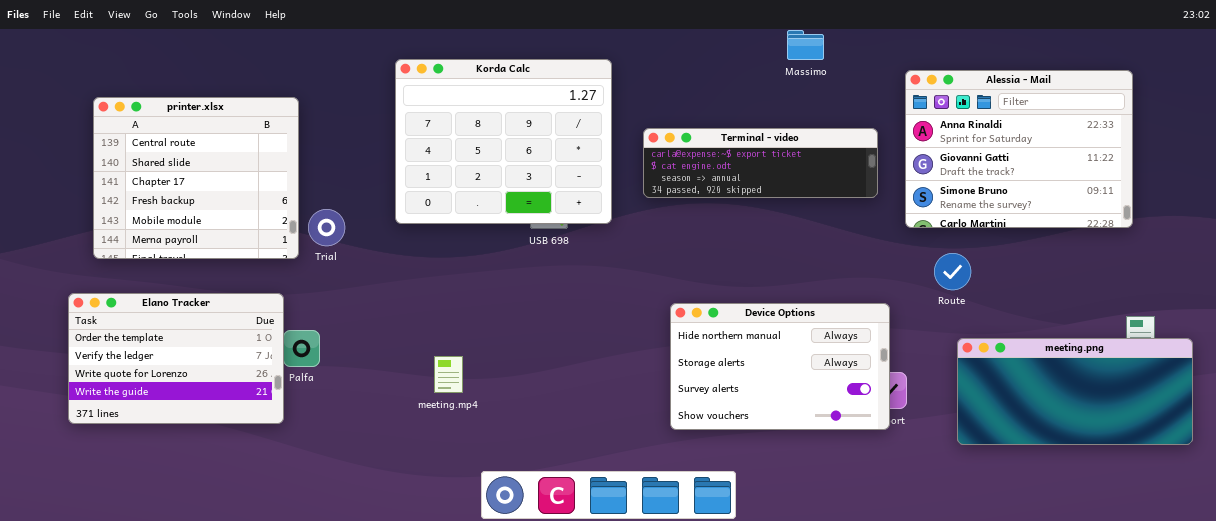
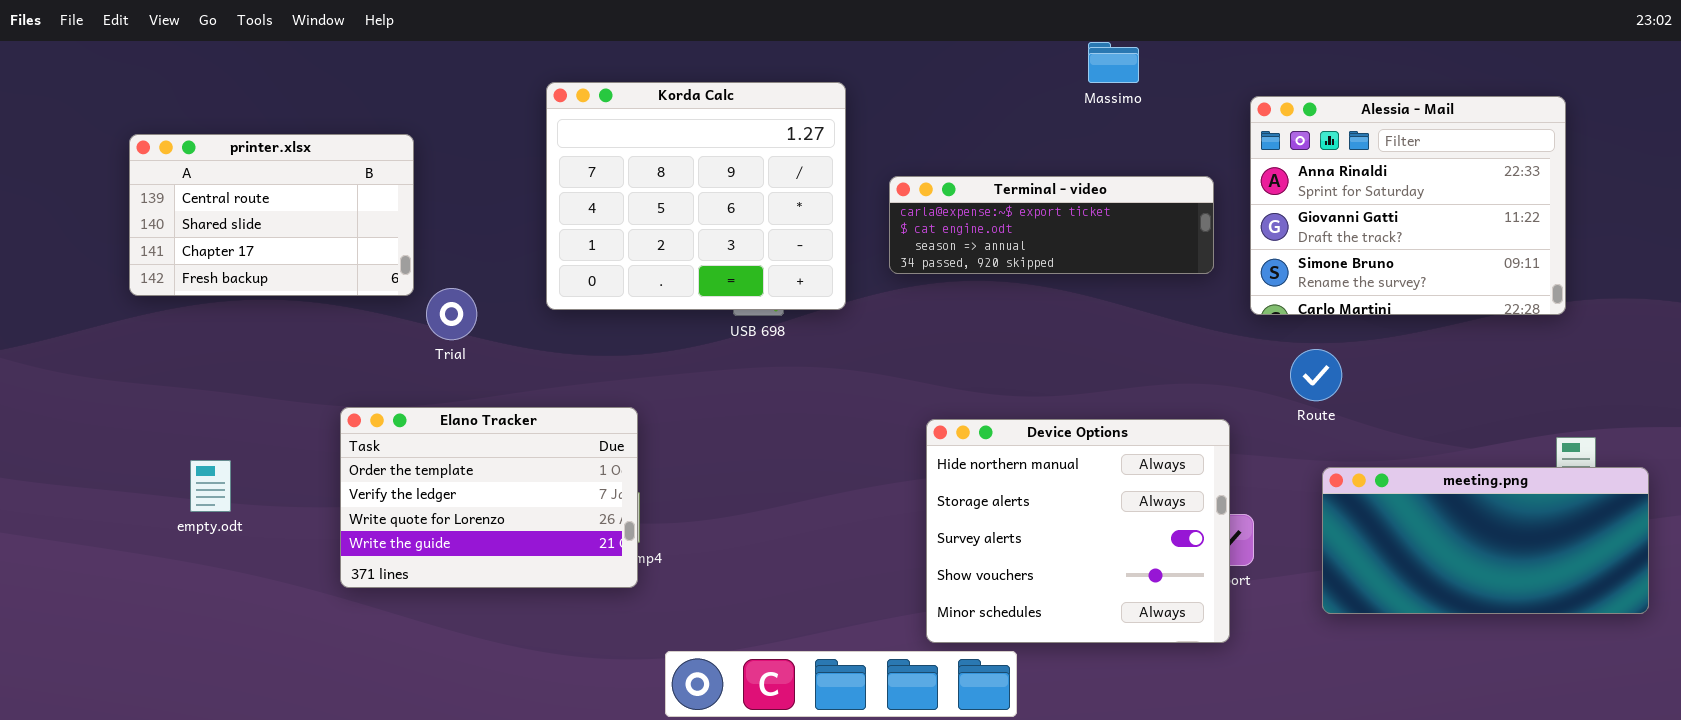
printer.xlsx: [93,97,299,259] -> [129,134,414,296], resized
Elano Tracker: [68,293,284,424] -> [340,407,638,588], moved
Device Options: [670,303,890,430] -> [926,419,1230,643], resized

